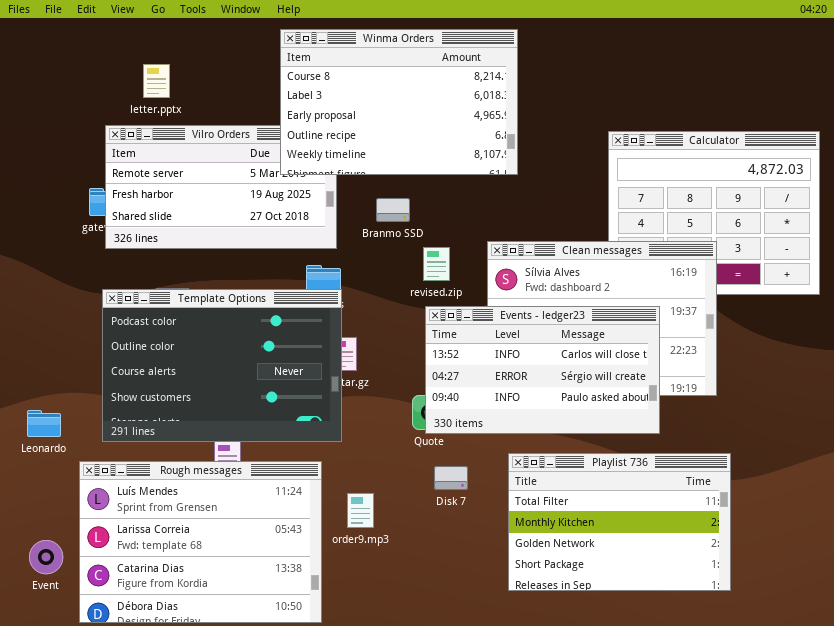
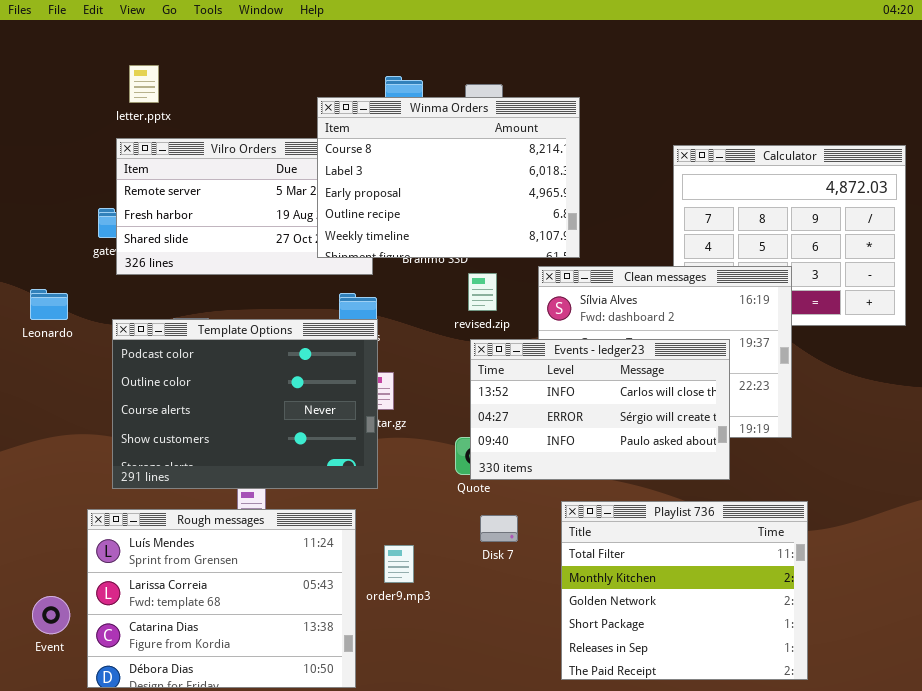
Winma Orders: [280,29,518,175] -> [317,97,580,258], moved
letter.pptx: [143,64,170,98] -> [129,65,159,103], moved
Leonardo: [27,410,61,437] -> [30,289,68,320], moved
Playlist 736: [508,453,731,591] -> [561,501,808,680], resized

